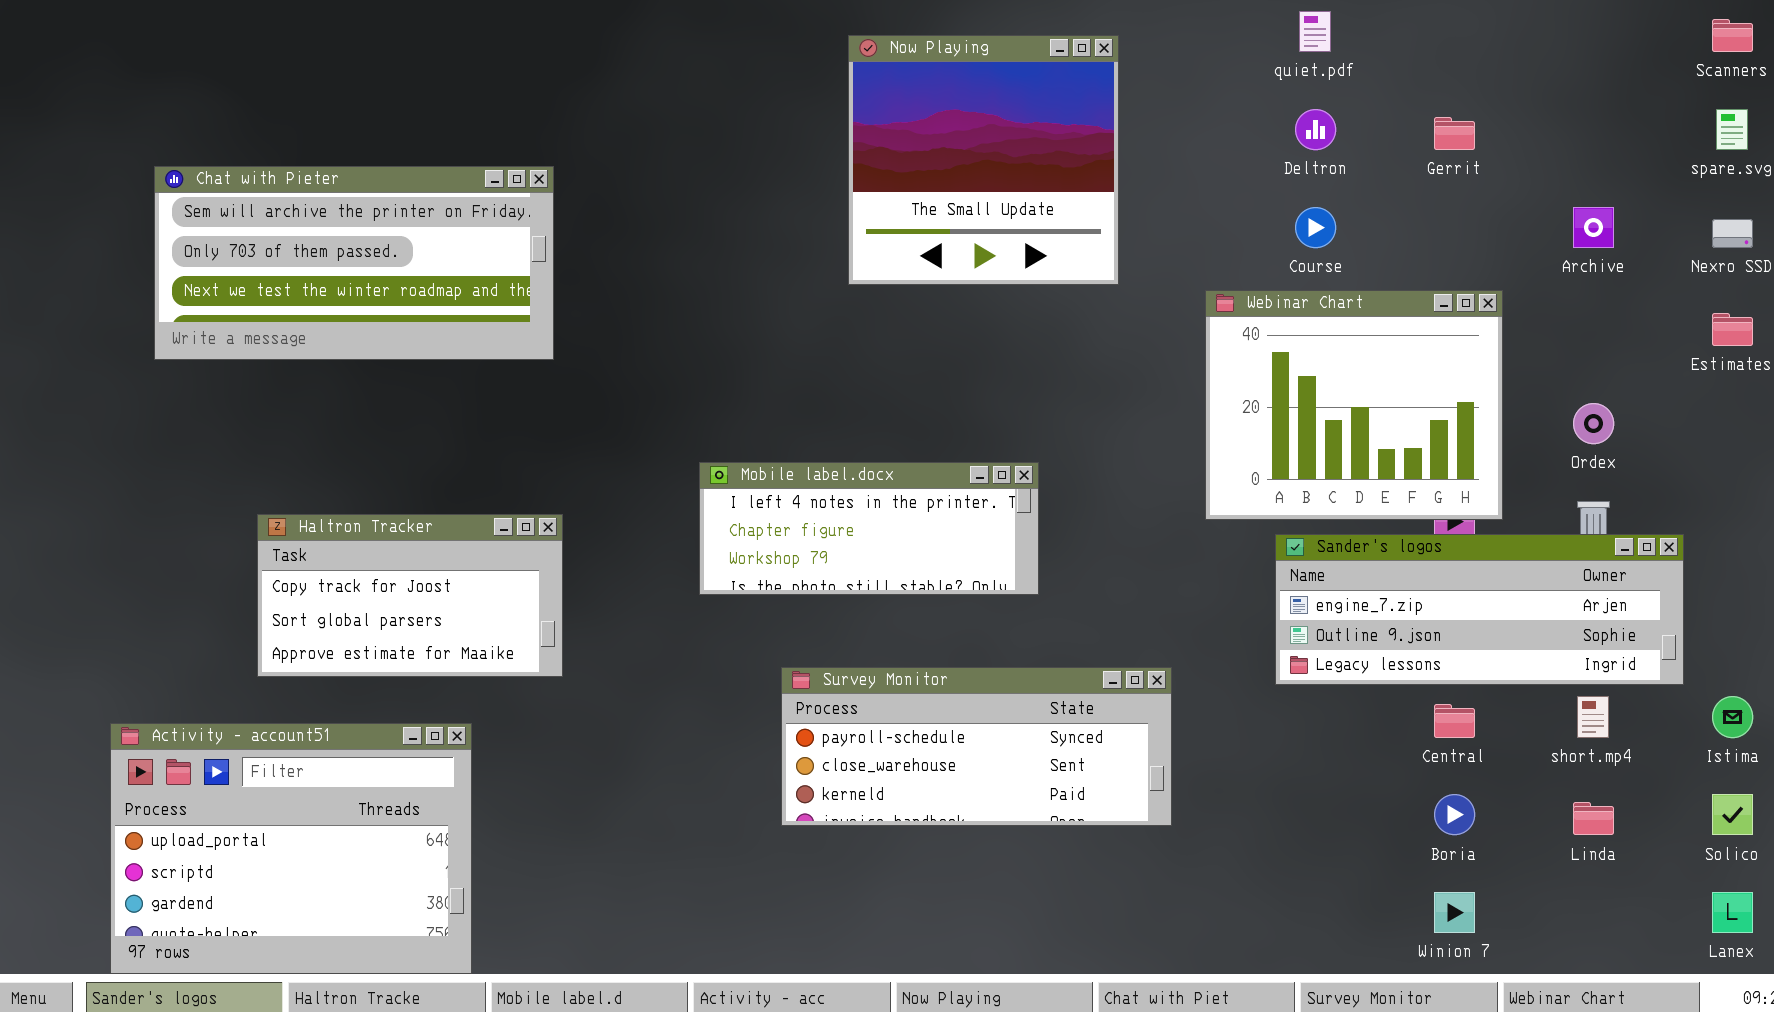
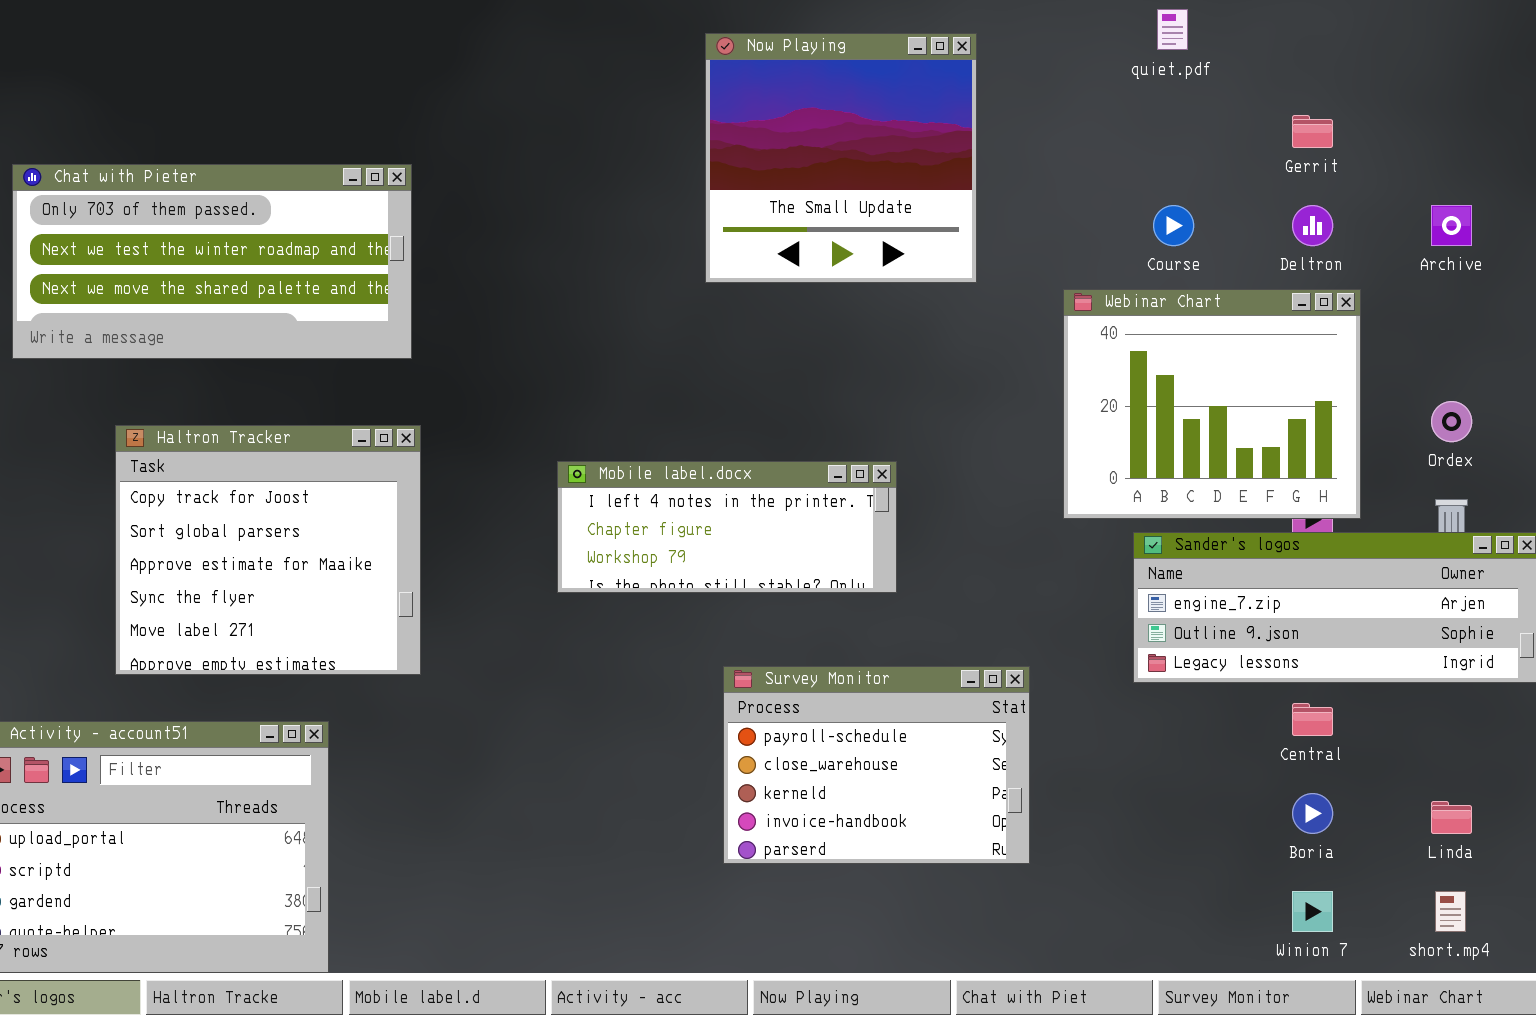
Deltron: [1295,109,1336,150] -> [1292,205,1333,246], moved
Chat with Pieter: [154,166,554,360] -> [12,164,412,359], scrolled down 1 row
Haltron Tracker: [257,514,563,677] -> [115,425,421,675], resized
Survey Monitor: [781,667,1172,826] -> [723,666,1030,864], resized
short.mp4: [1577,696,1609,738] -> [1435,891,1466,932], moved

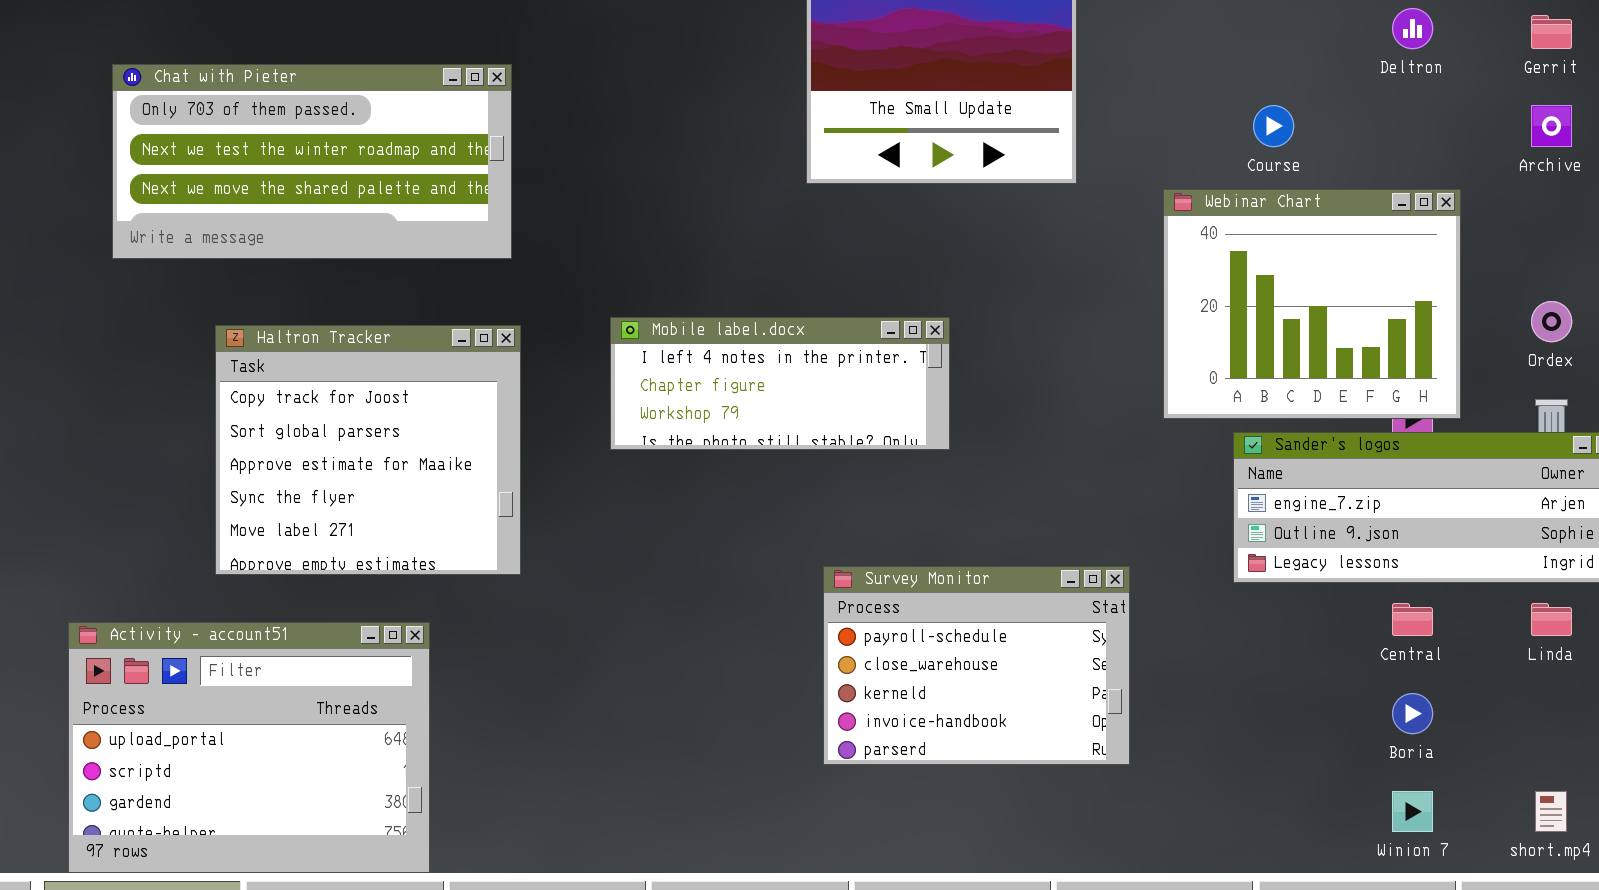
Gerrit: [1292,115,1333,148] -> [1531,15,1572,49], moved
Deltron: [1292,205,1333,246] -> [1392,8,1433,49], moved
Mobile label.docx: [557,461,897,593] -> [610,317,950,450], moved
Linda: [1431,801,1472,834] -> [1531,603,1572,636], moved

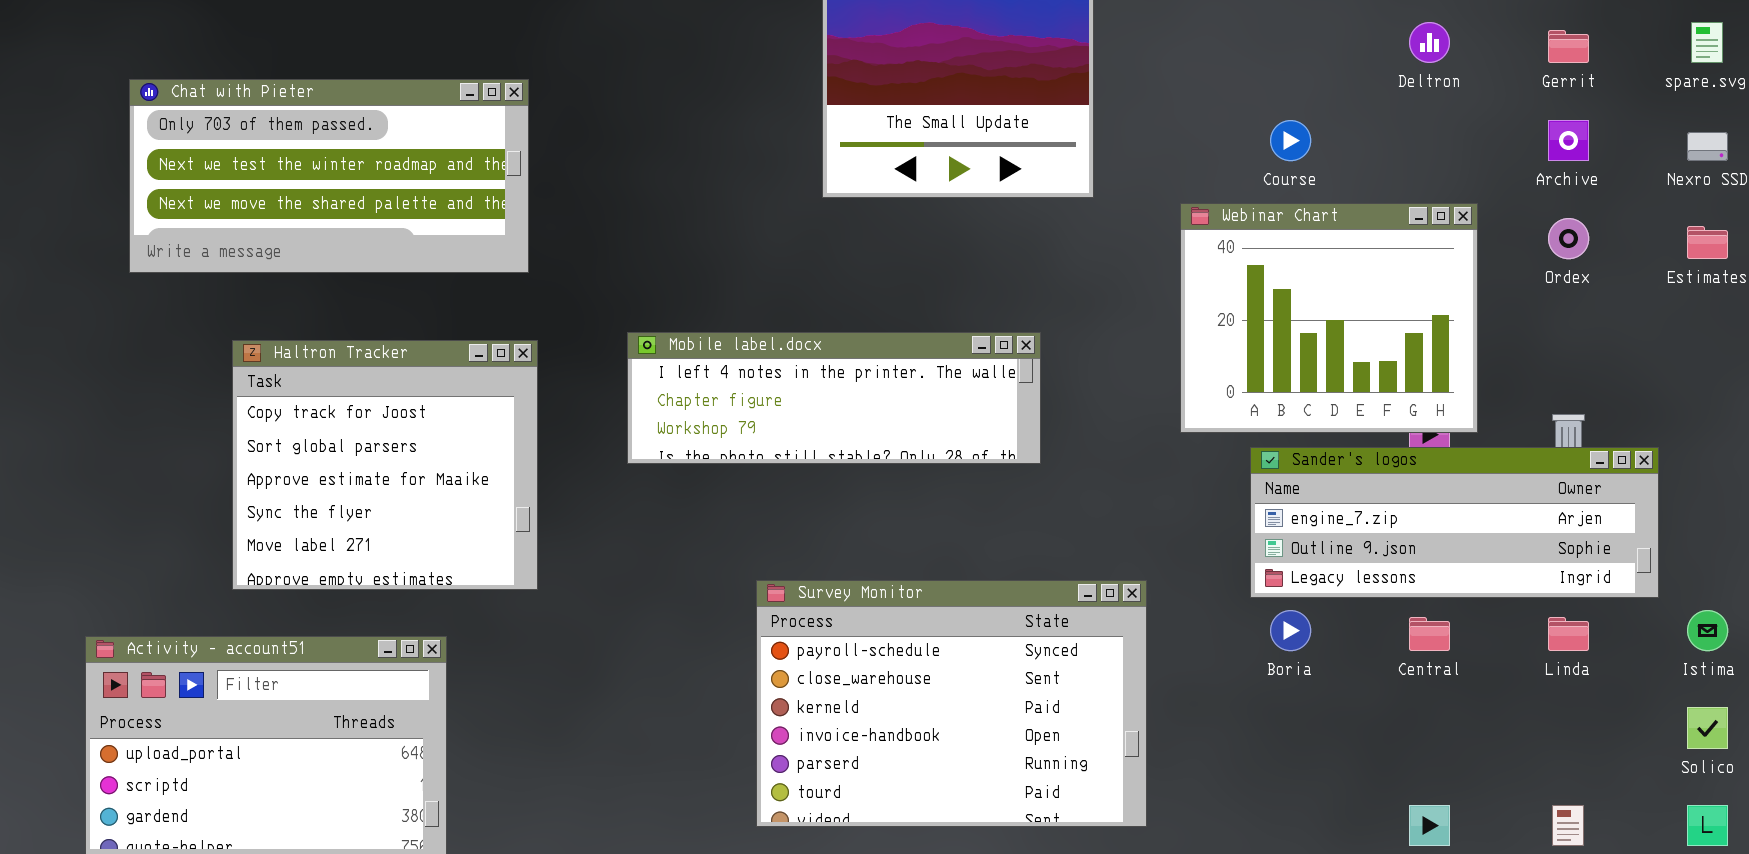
Ordex: [1531,301,1572,342] -> [1548,218,1589,259], moved
Mobile label.docx: [610,317,950,450] -> [627,332,1041,464], resized
Survey Monitor: [823,566,1130,765] -> [756,580,1147,827], resized
Boria: [1392,693,1433,734] -> [1270,610,1311,651], moved

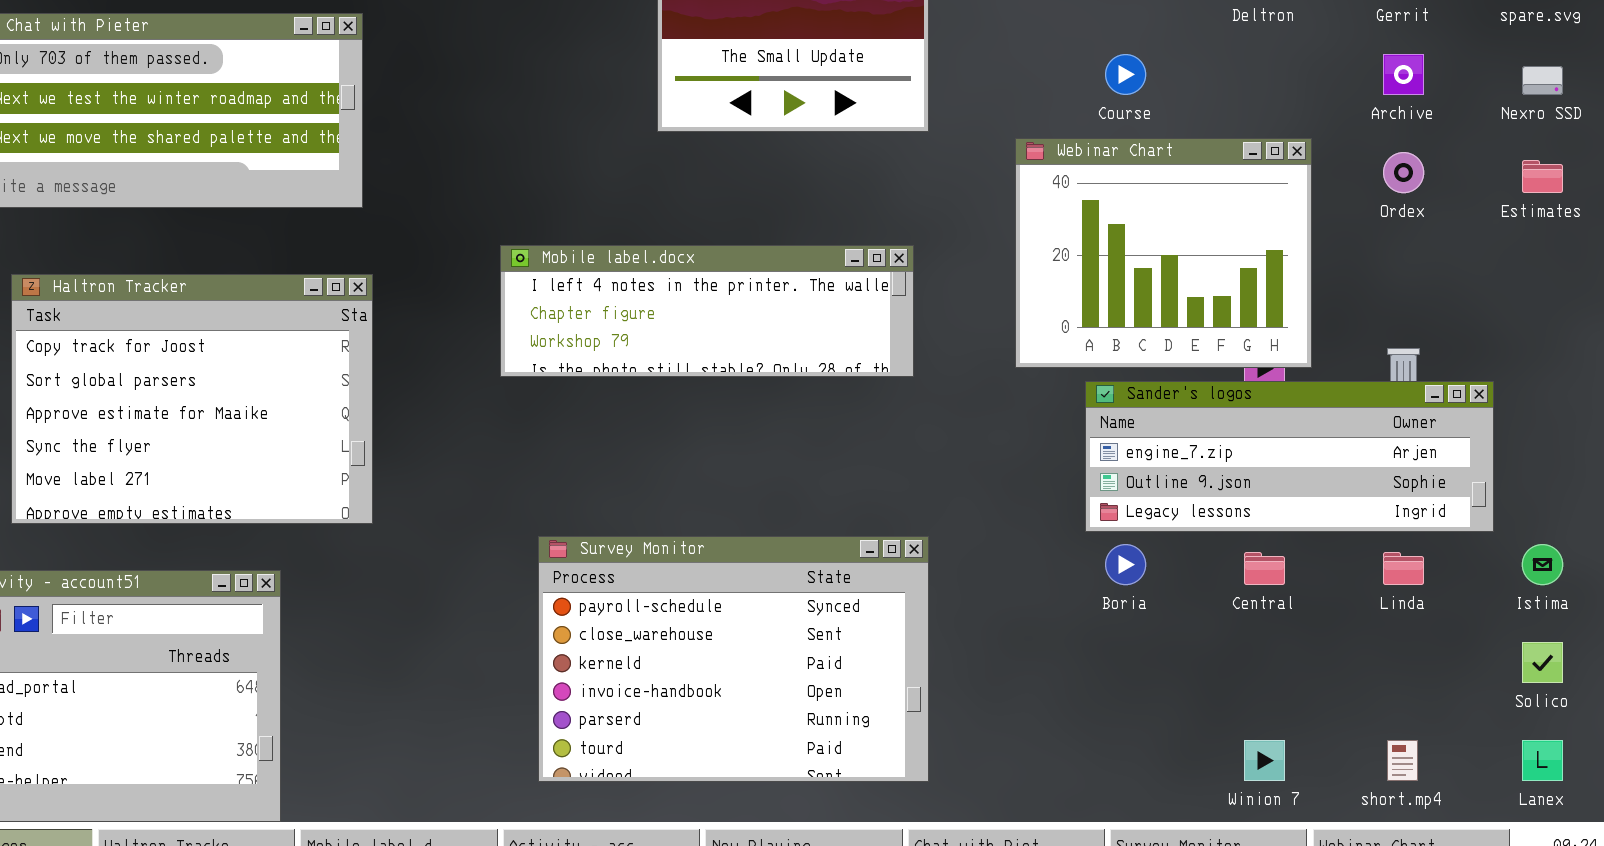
Mobile label.docx: [627,332,1041,464] -> [500,245,914,377], moved
Haltron Tracker: [232,340,538,590] -> [11,274,373,524], resized
Survey Monitor: [756,580,1147,827] -> [538,536,929,782], moved

